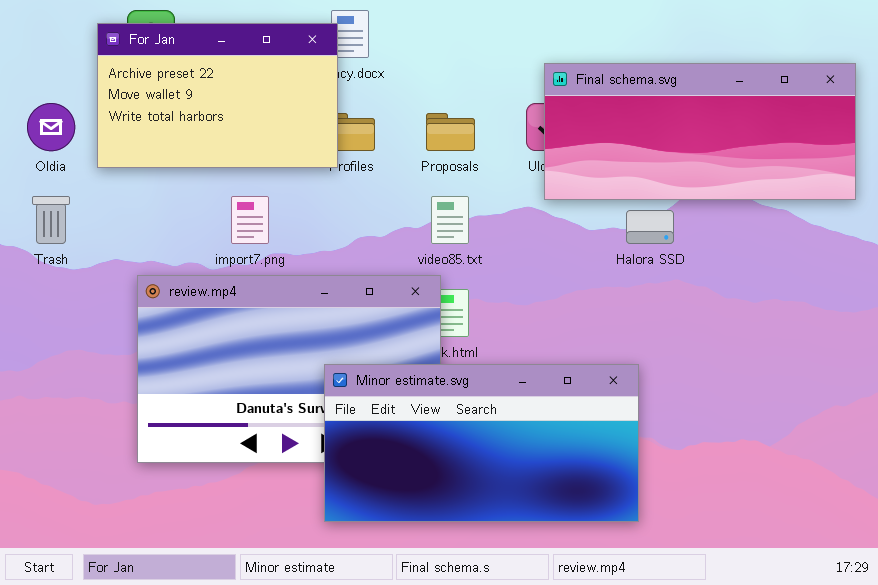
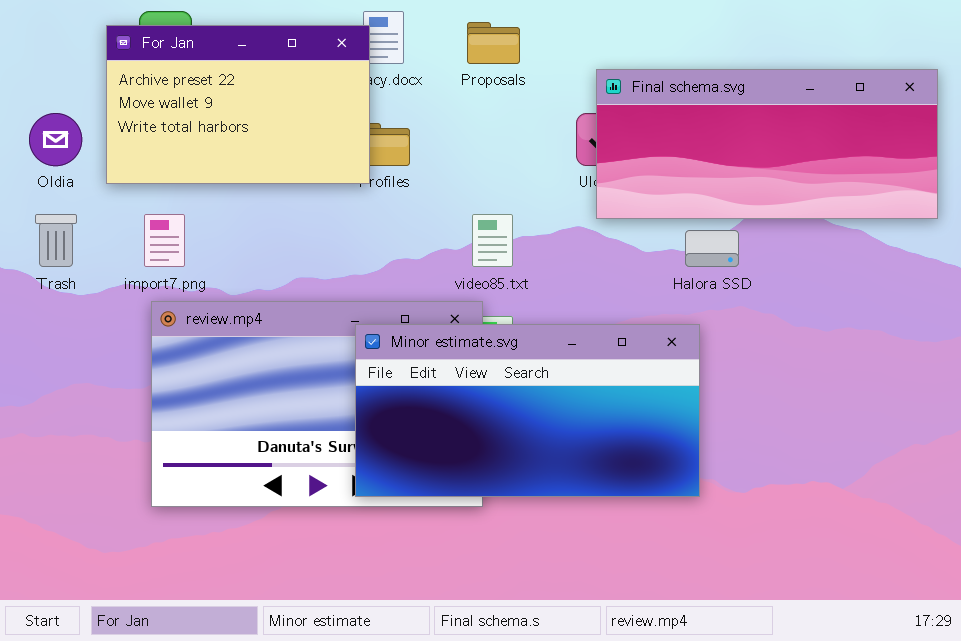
Proposals: [426,113,475,151] -> [467,22,520,64], moved
import7.png: [231,196,269,244] -> [144,214,185,267], moved
Minor estimate.svg: [324,364,639,522] -> [355,324,700,497], moved

